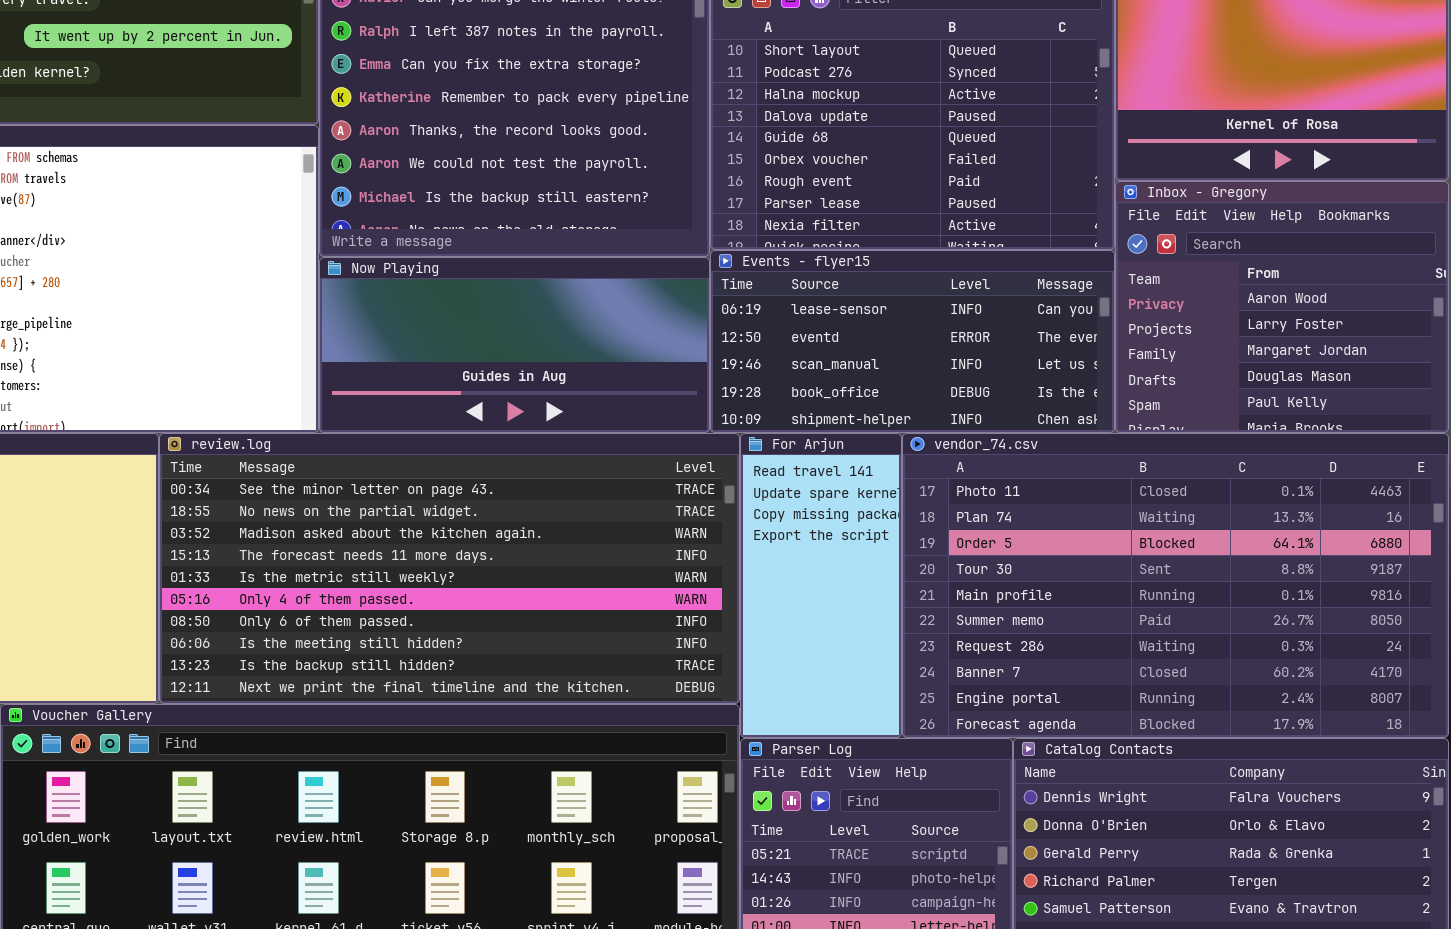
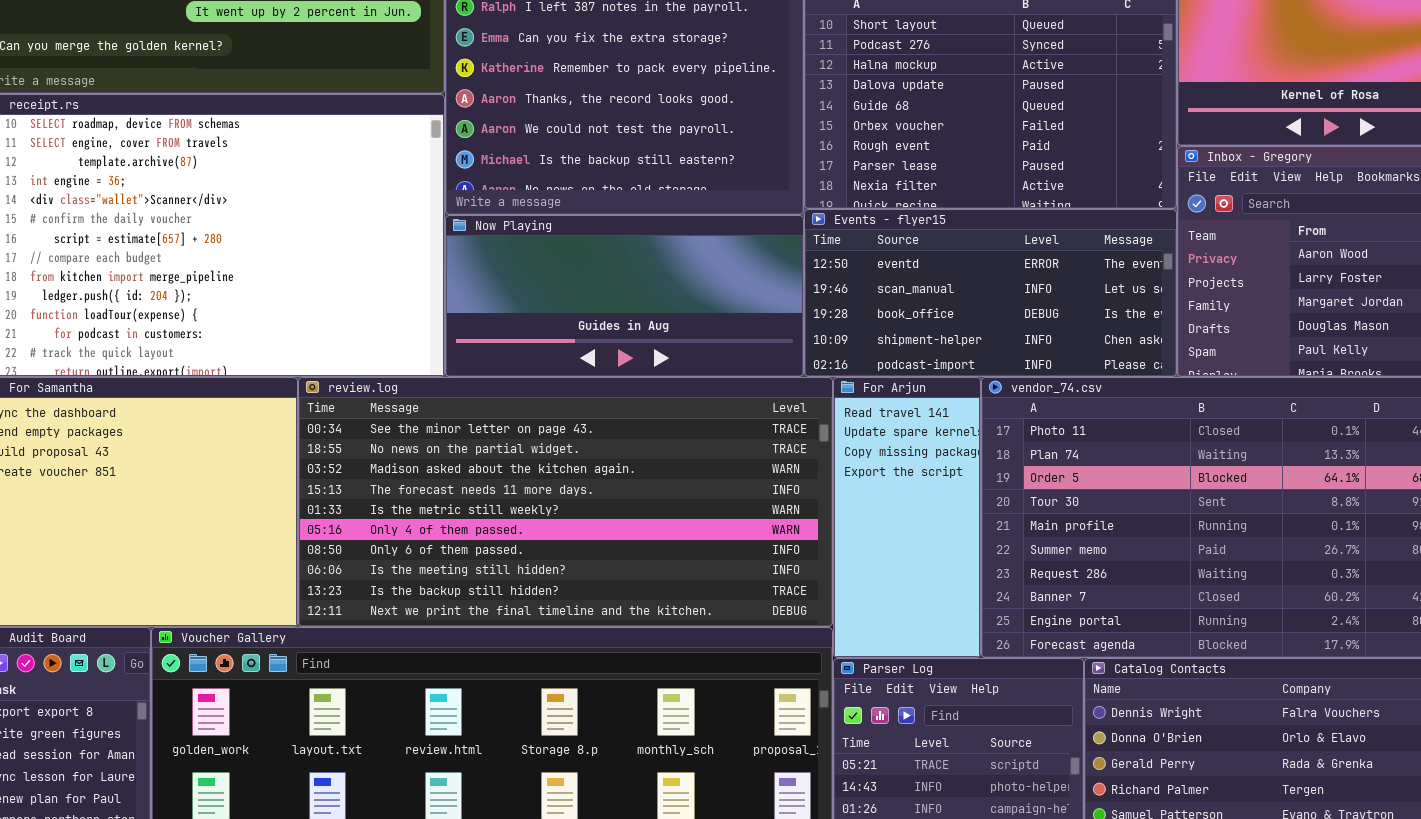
Events - flyer15: [710,250,1115,433] -> [804,209,1177,377], scrolled down 1 row

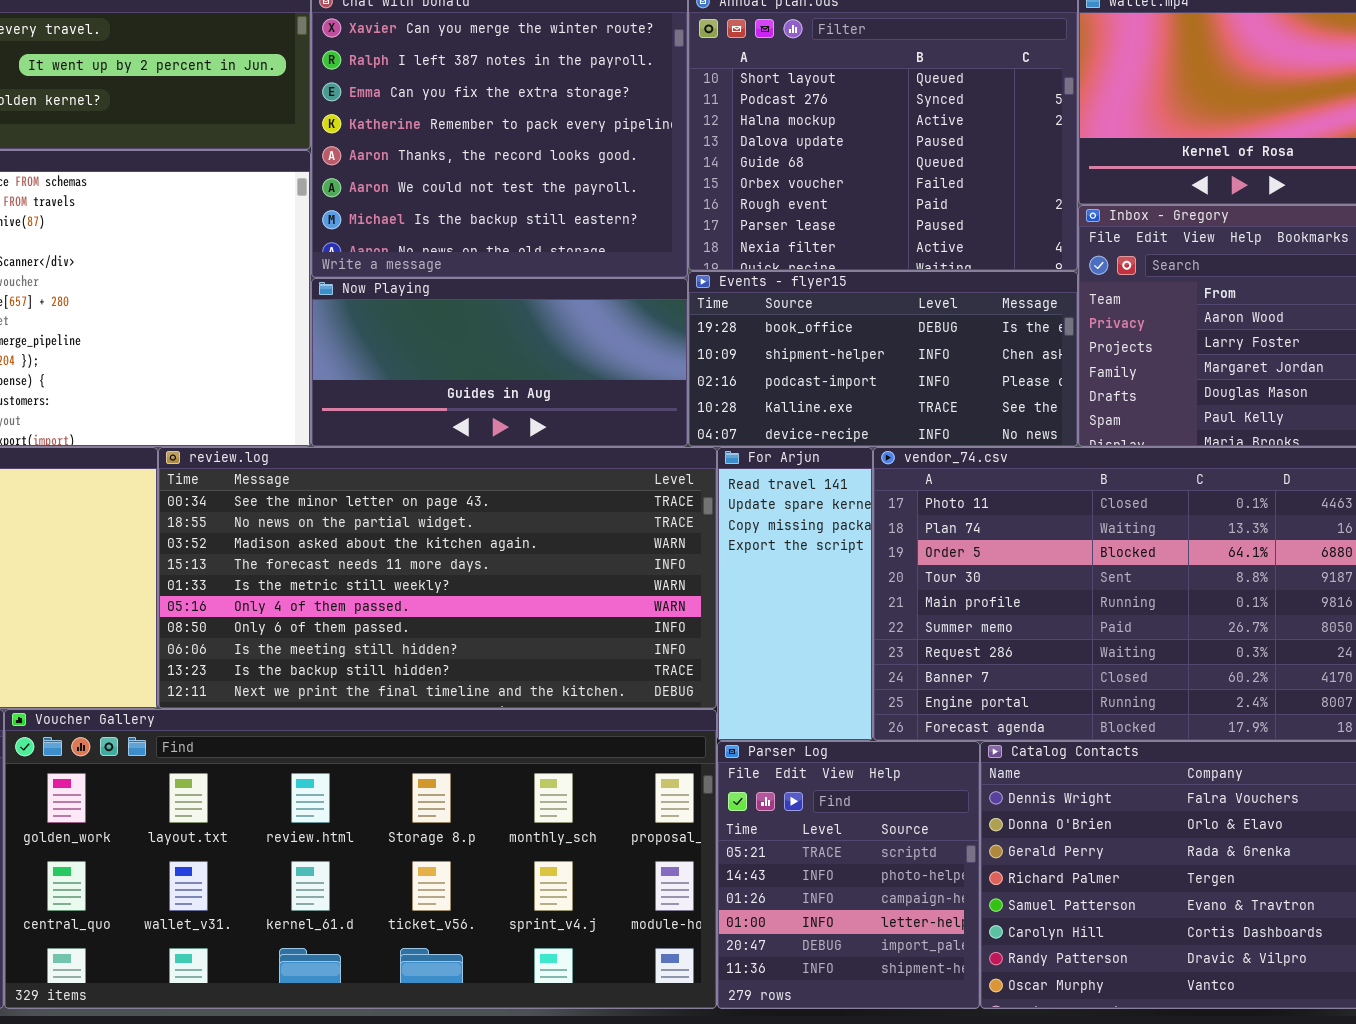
Events - flyer15: [804,209,1177,377] -> [688,271,1078,447], scrolled down 2 rows

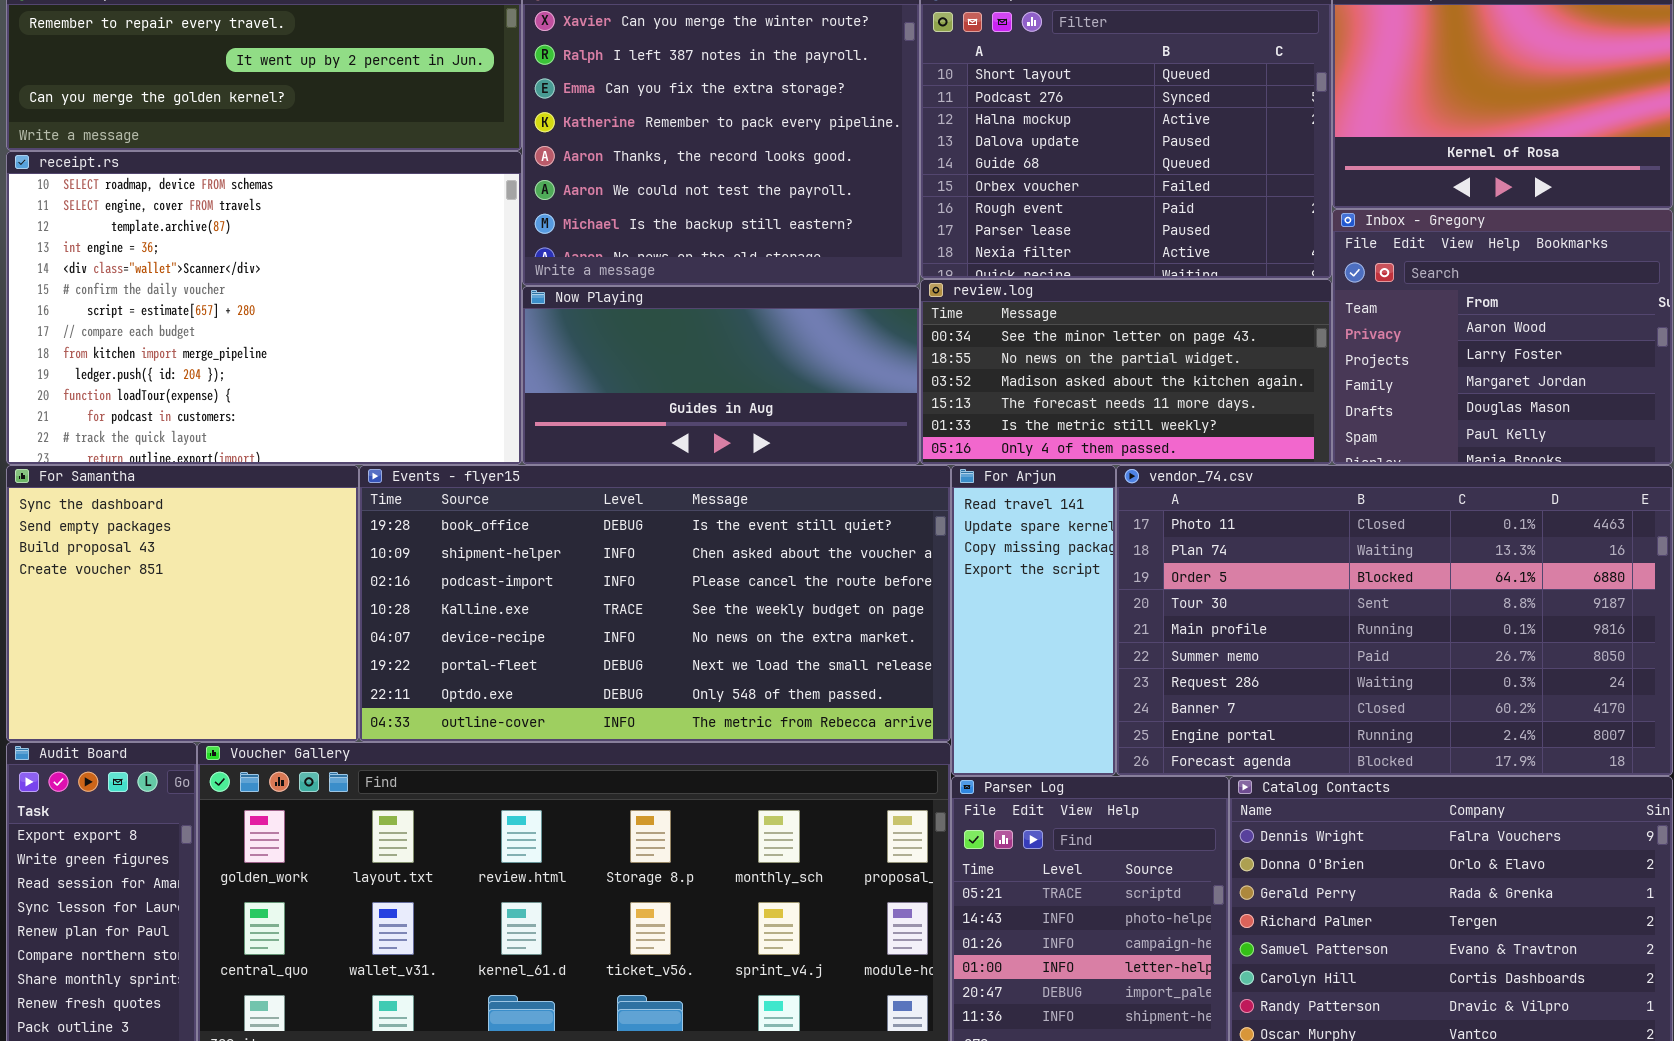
Events - flyer15: [688,271,1078,447] -> [359,465,951,742], moved, resized
review.log: [158,447,717,709] -> [920,279,1332,465], moved, resized

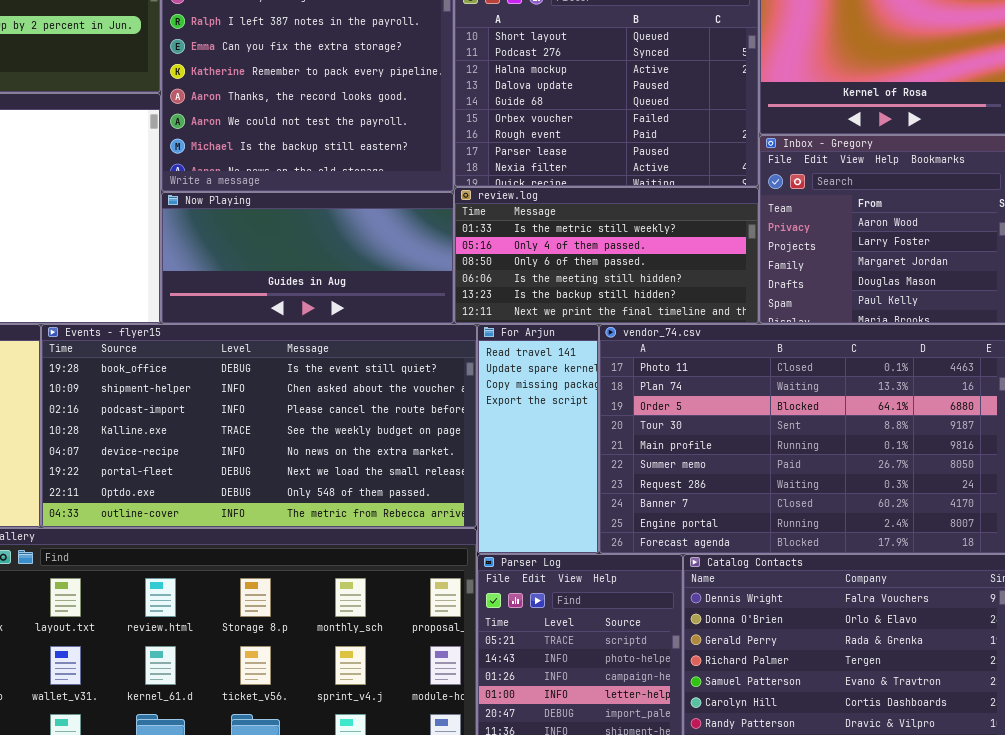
review.log: [920,279,1332,465] -> [454,187,759,324], scrolled down 4 rows

